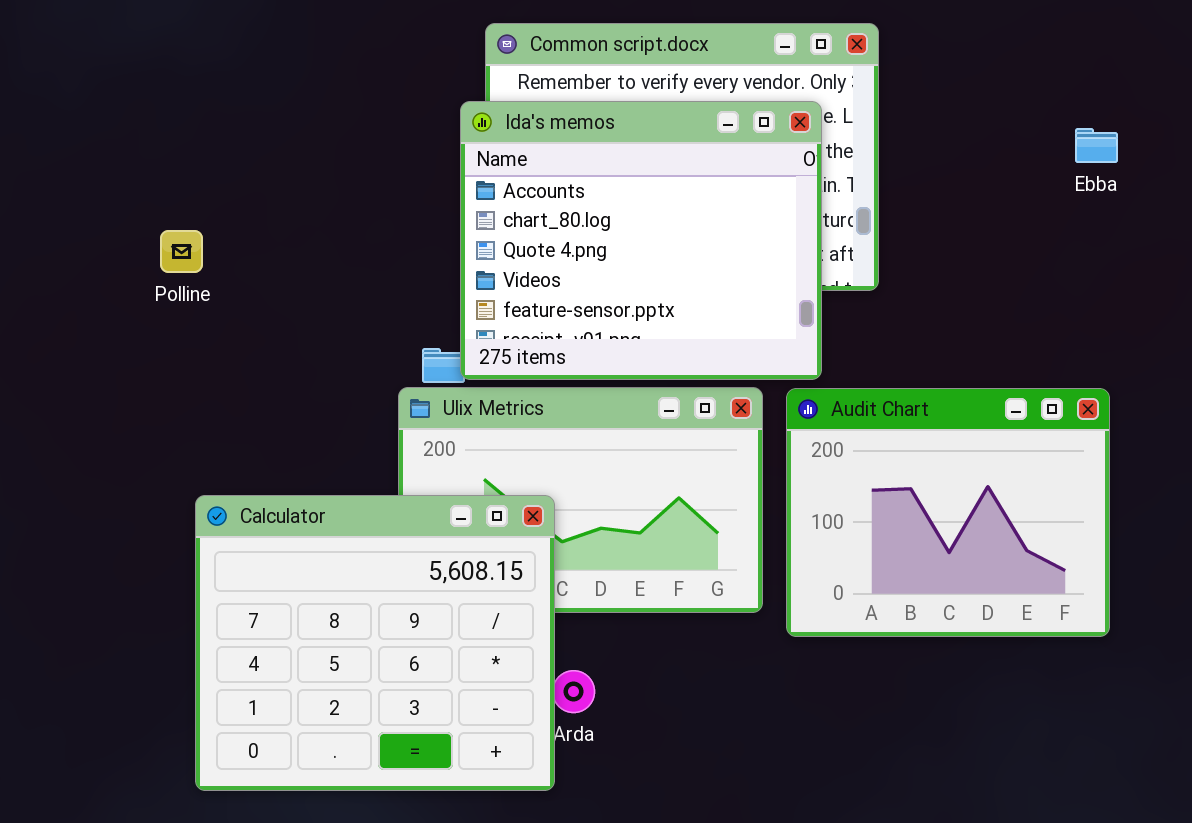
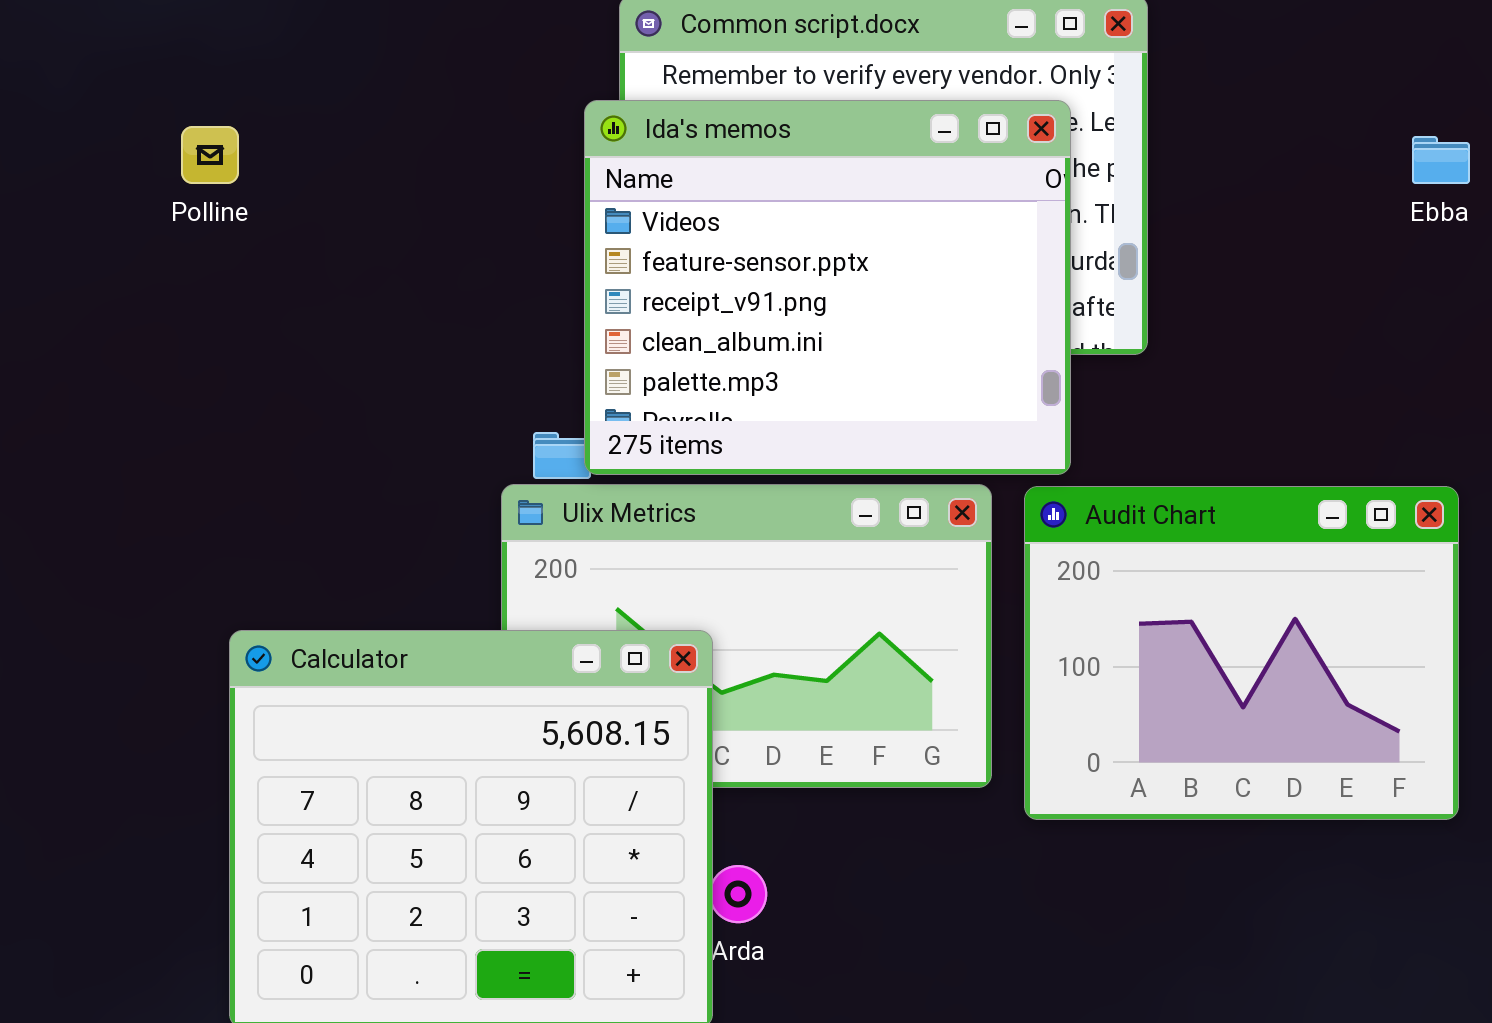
Ida's memos: [460,101,822,380] -> [584,100,1071,475], scrolled down 3 rows
Polline: [160,230,203,273] -> [181,126,239,184], moved

